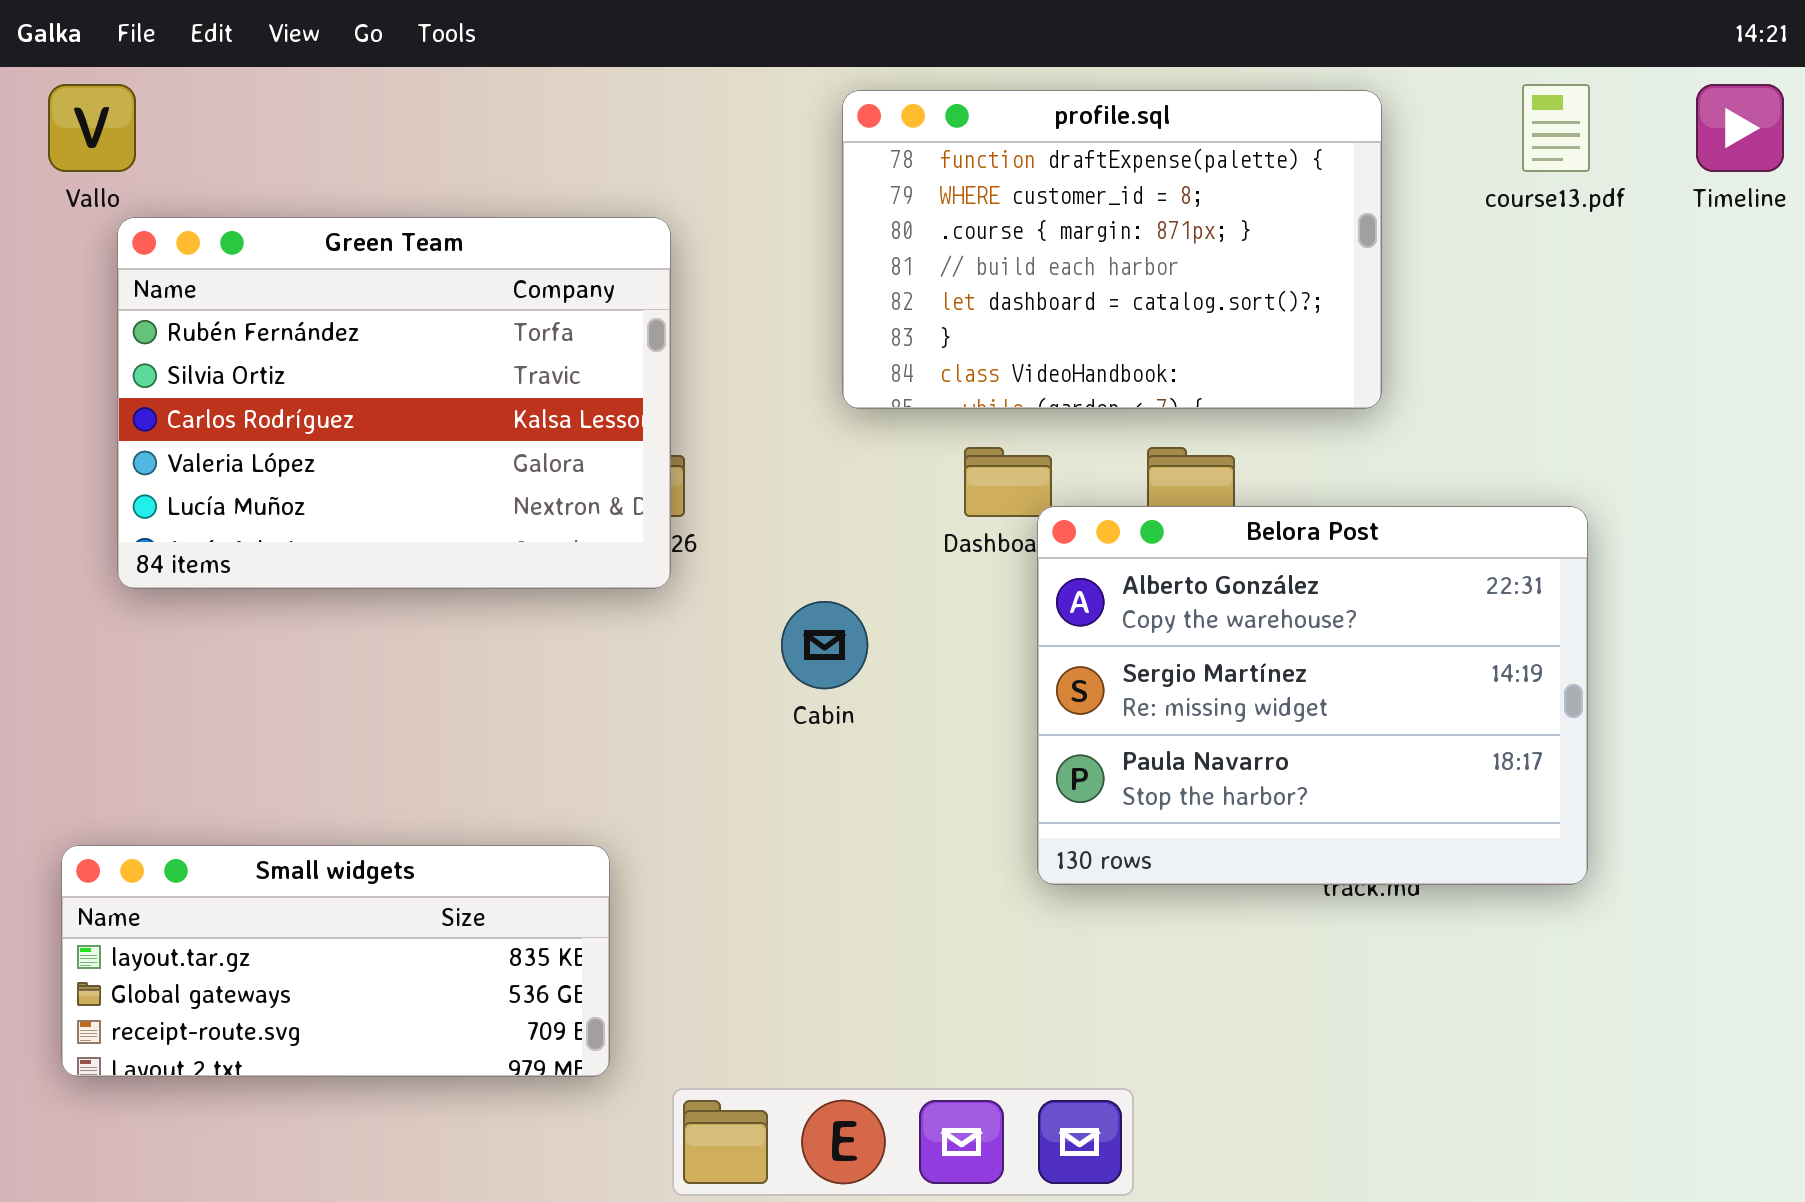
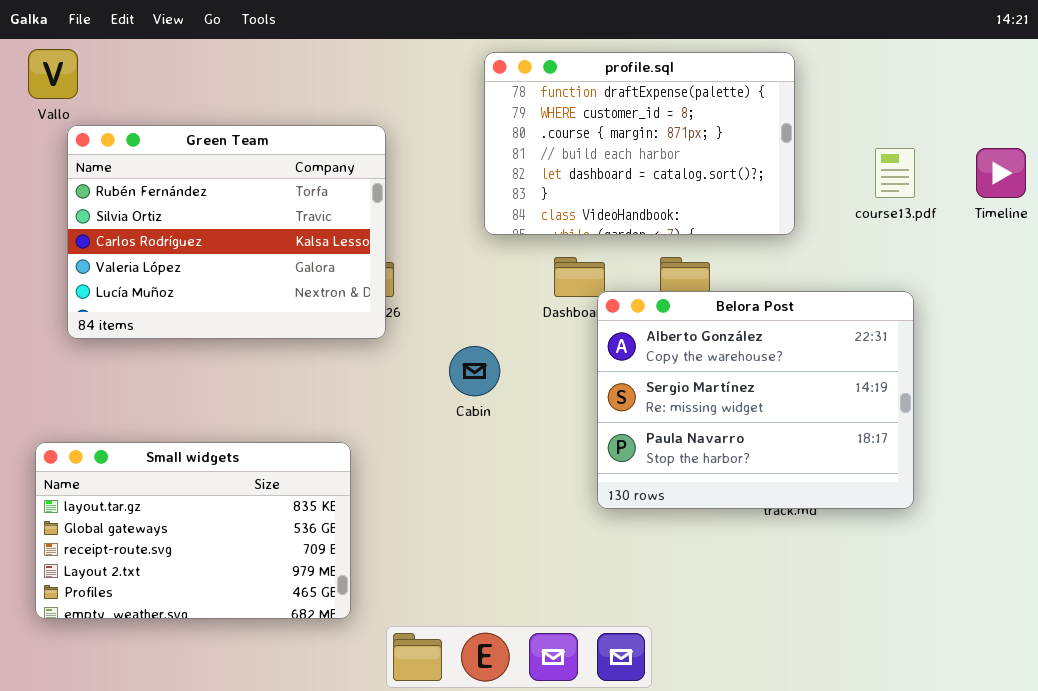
course13.pdf: [1522,84,1590,172] -> [875,148,915,198], moved
Timeline: [1696,84,1784,172] -> [976,148,1026,198], moved
Small widgets: [61,845,610,1077] -> [35,442,351,619], resized

